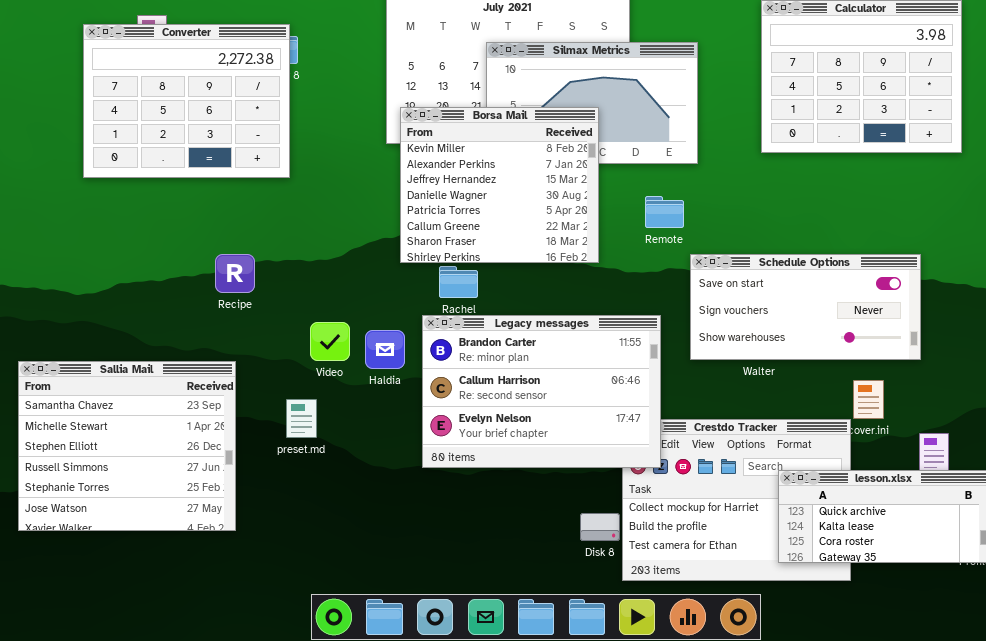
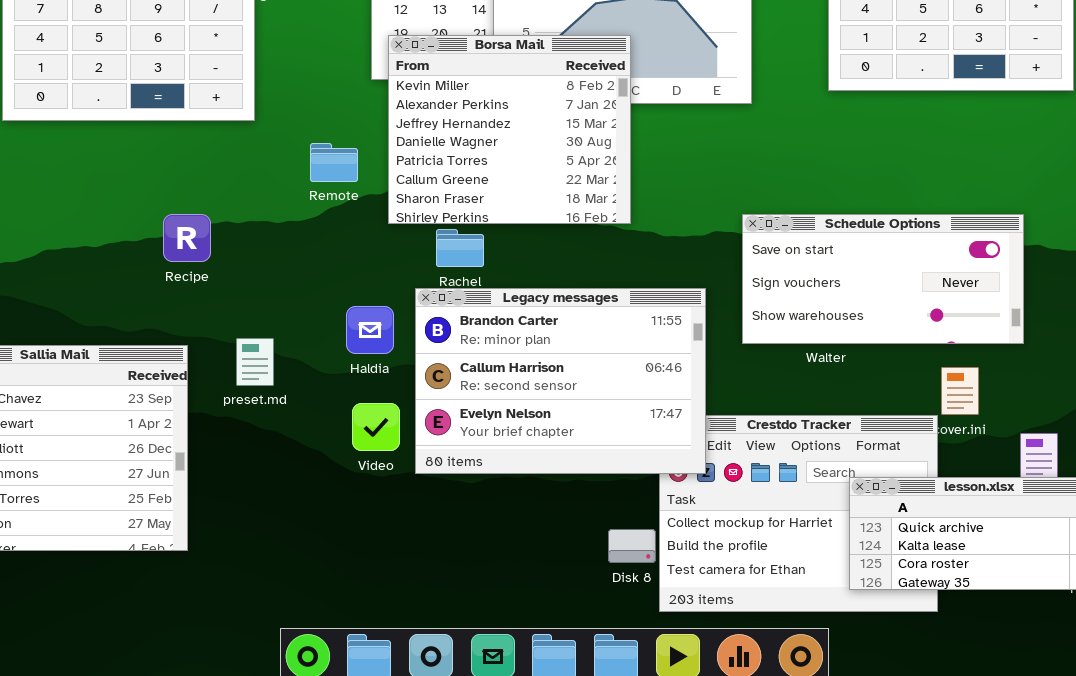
Remote: [645,196,684,228] -> [310,143,358,182], moved
Video: [310,322,350,361] -> [352,403,400,451], moved
preset.md: [286,399,317,438] -> [236,338,274,386], moved

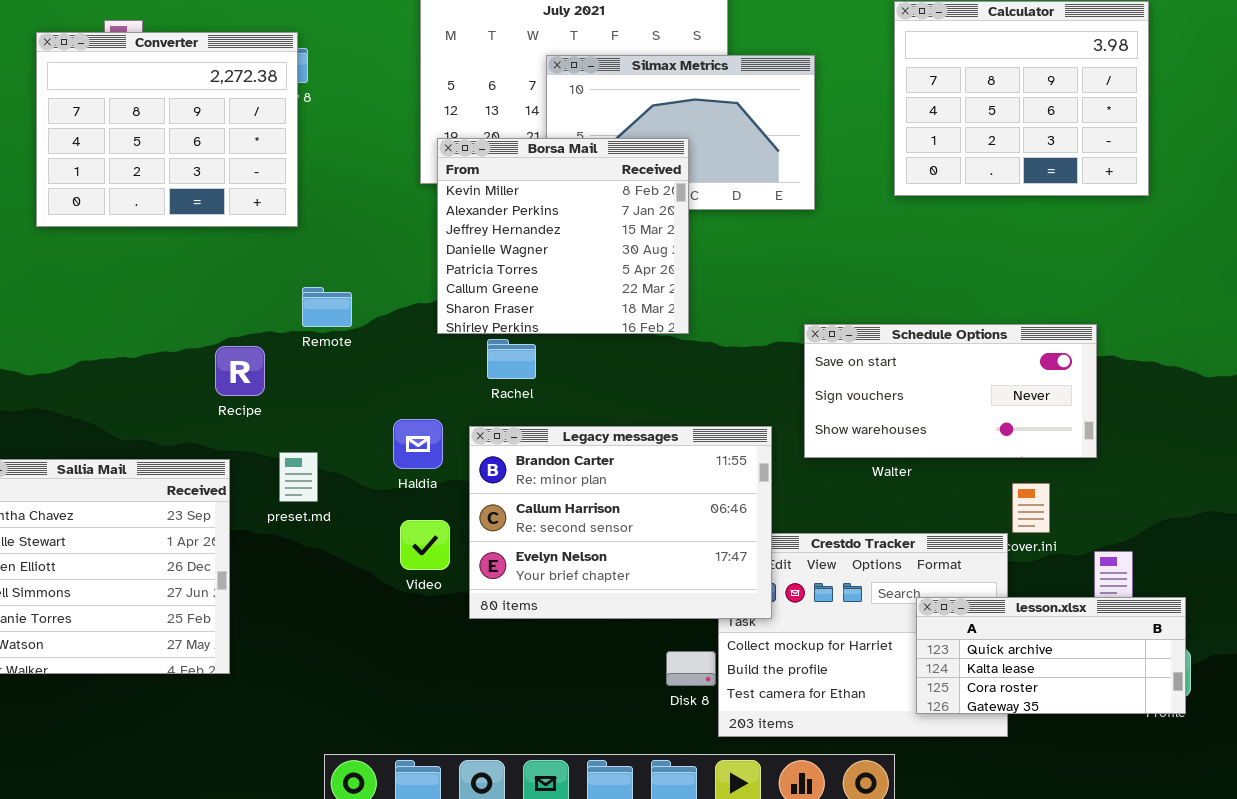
Remote: [310,143,358,182] -> [302,287,352,327], moved
Recipe: [163,214,211,262] -> [215,346,265,396], moved
Legacy messages: [415,288,706,474] -> [469,426,772,619], moved

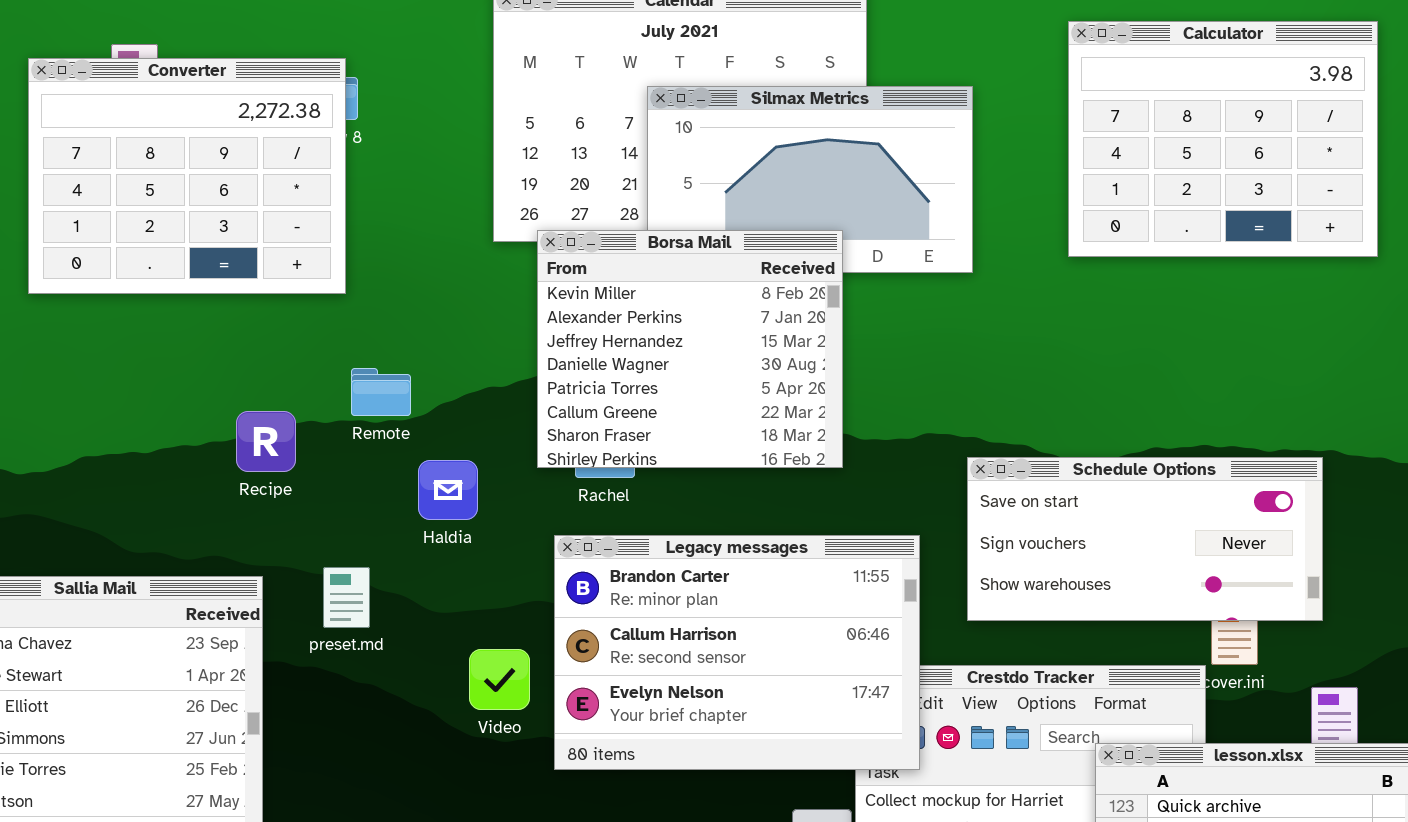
Borsa Mail: [437,138,689,334] -> [537,230,843,468], moved
Schedule Options: [804,324,1097,458] -> [967,457,1323,621], moved
Recipe: [215,346,265,396] -> [236,411,296,472], moved
Haldia: [393,419,443,469] -> [418,460,478,520], moved

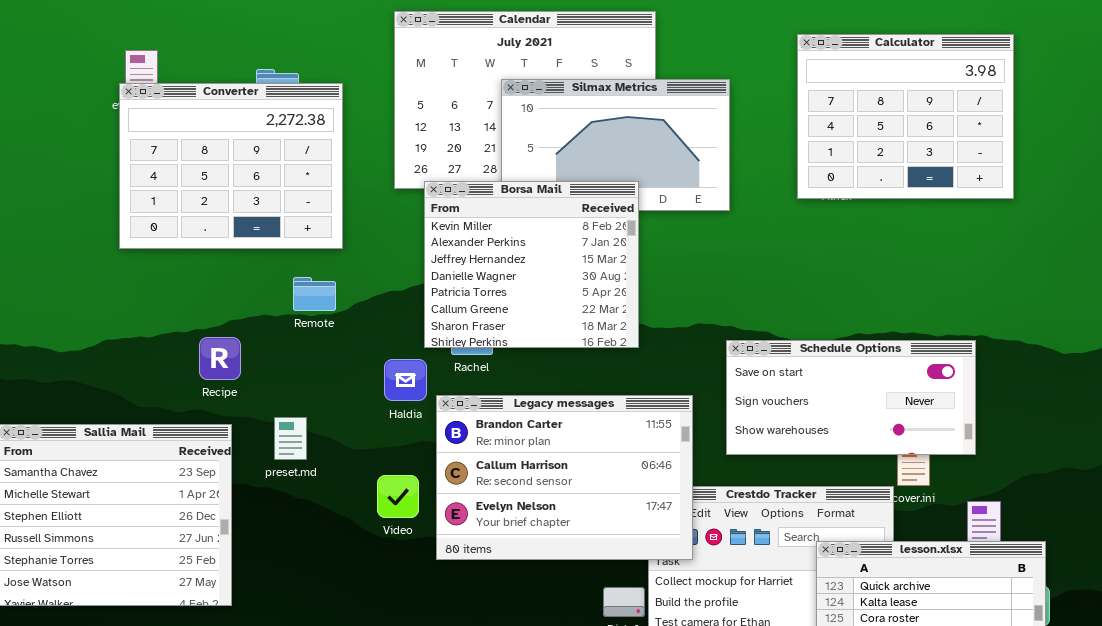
Converter: [28,58,346,294] -> [119,83,343,249], moved
Recipe: [236,411,296,472] -> [199,337,241,380], moved
Haldia: [418,460,478,520] -> [384,359,427,401], moved

